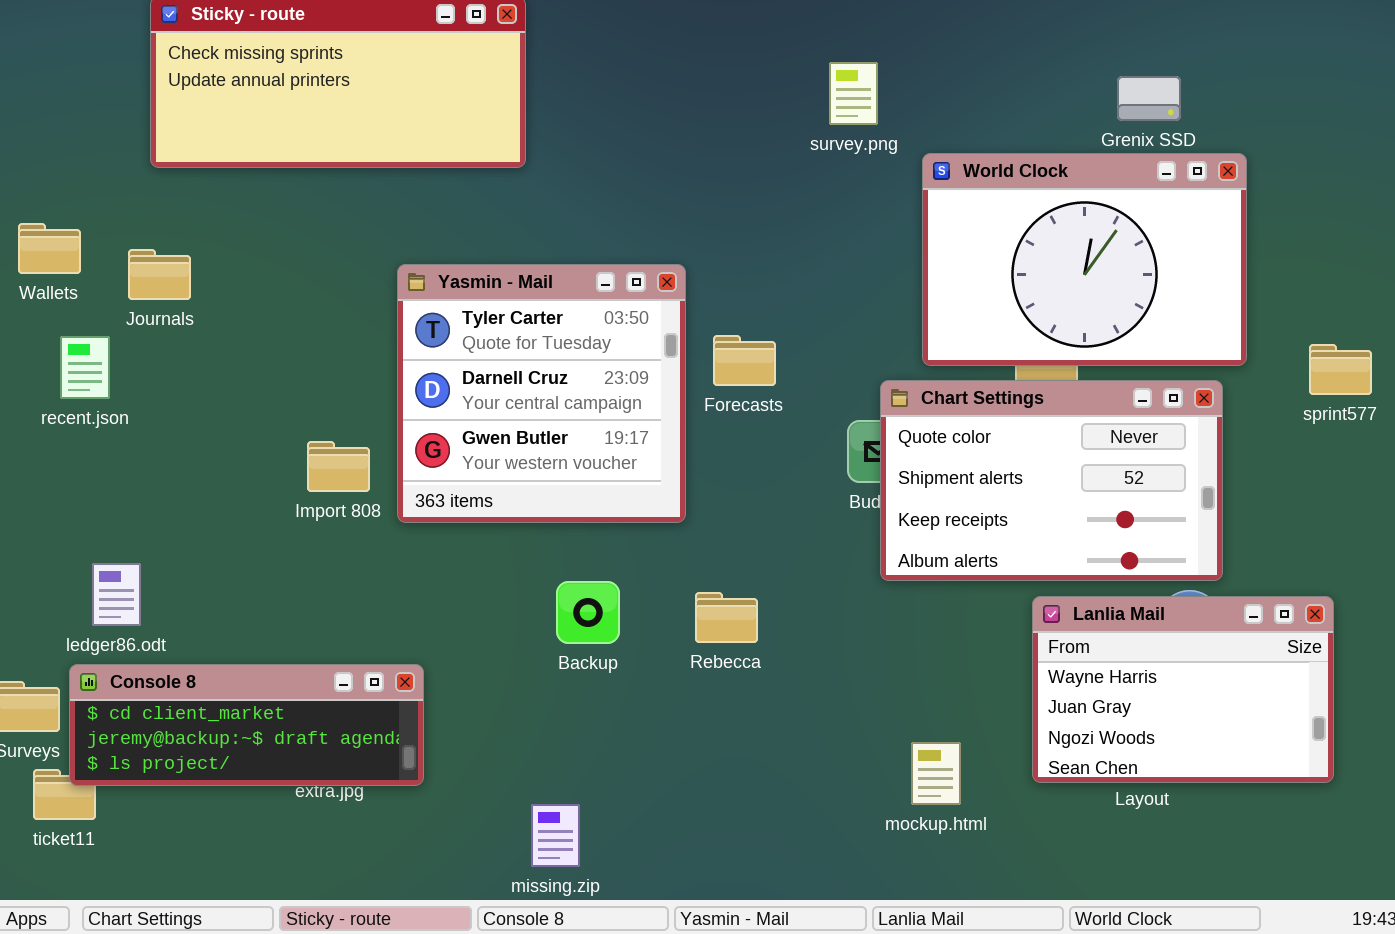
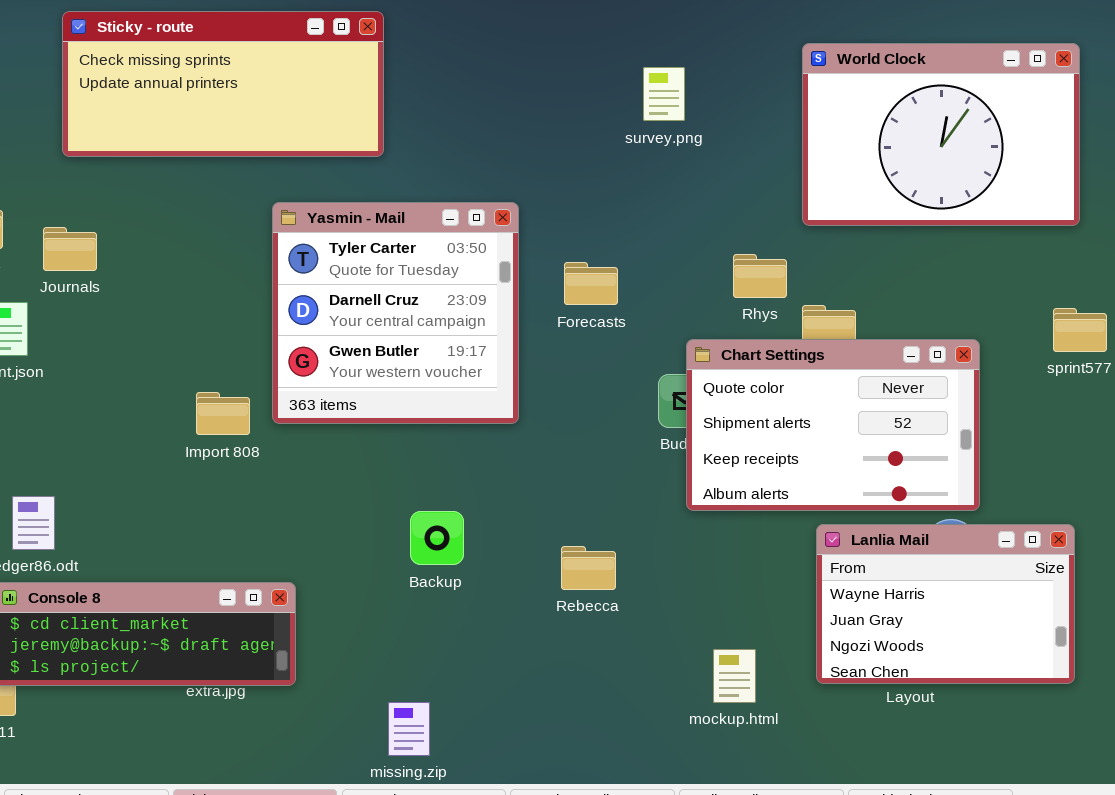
World Clock: [922,153,1247,366] -> [802,43,1080,226], moved
Yasmin - Mail: [397,264,686,523] -> [272,202,519,424], moved
Forecasts: [713,335,776,386] -> [564,262,618,305], moved
Rebecca: [695,592,758,643] -> [561,546,616,590], moved

